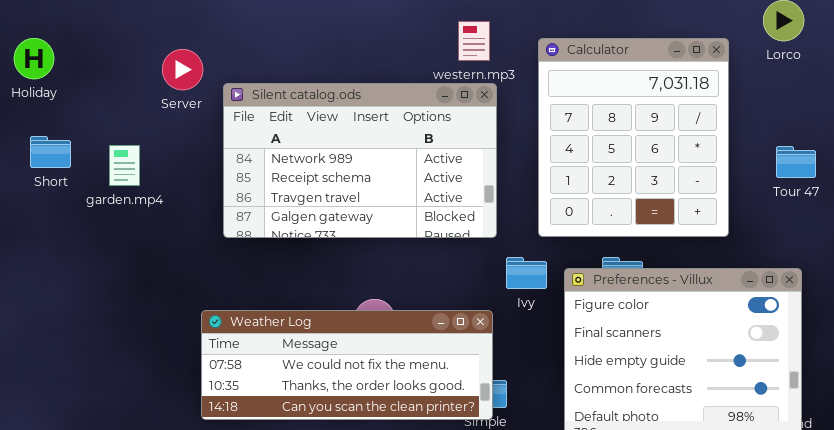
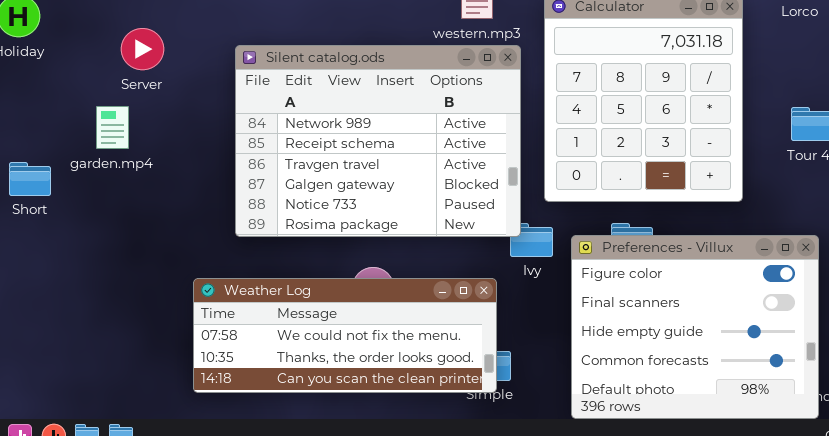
Server: [162,49,203,90] -> [121,28,164,70], moved
Silent catalog.ods: [223,83,497,238] -> [235,45,521,237], moved, resized
Short: [30,136,71,168] -> [9,162,51,196], moved

